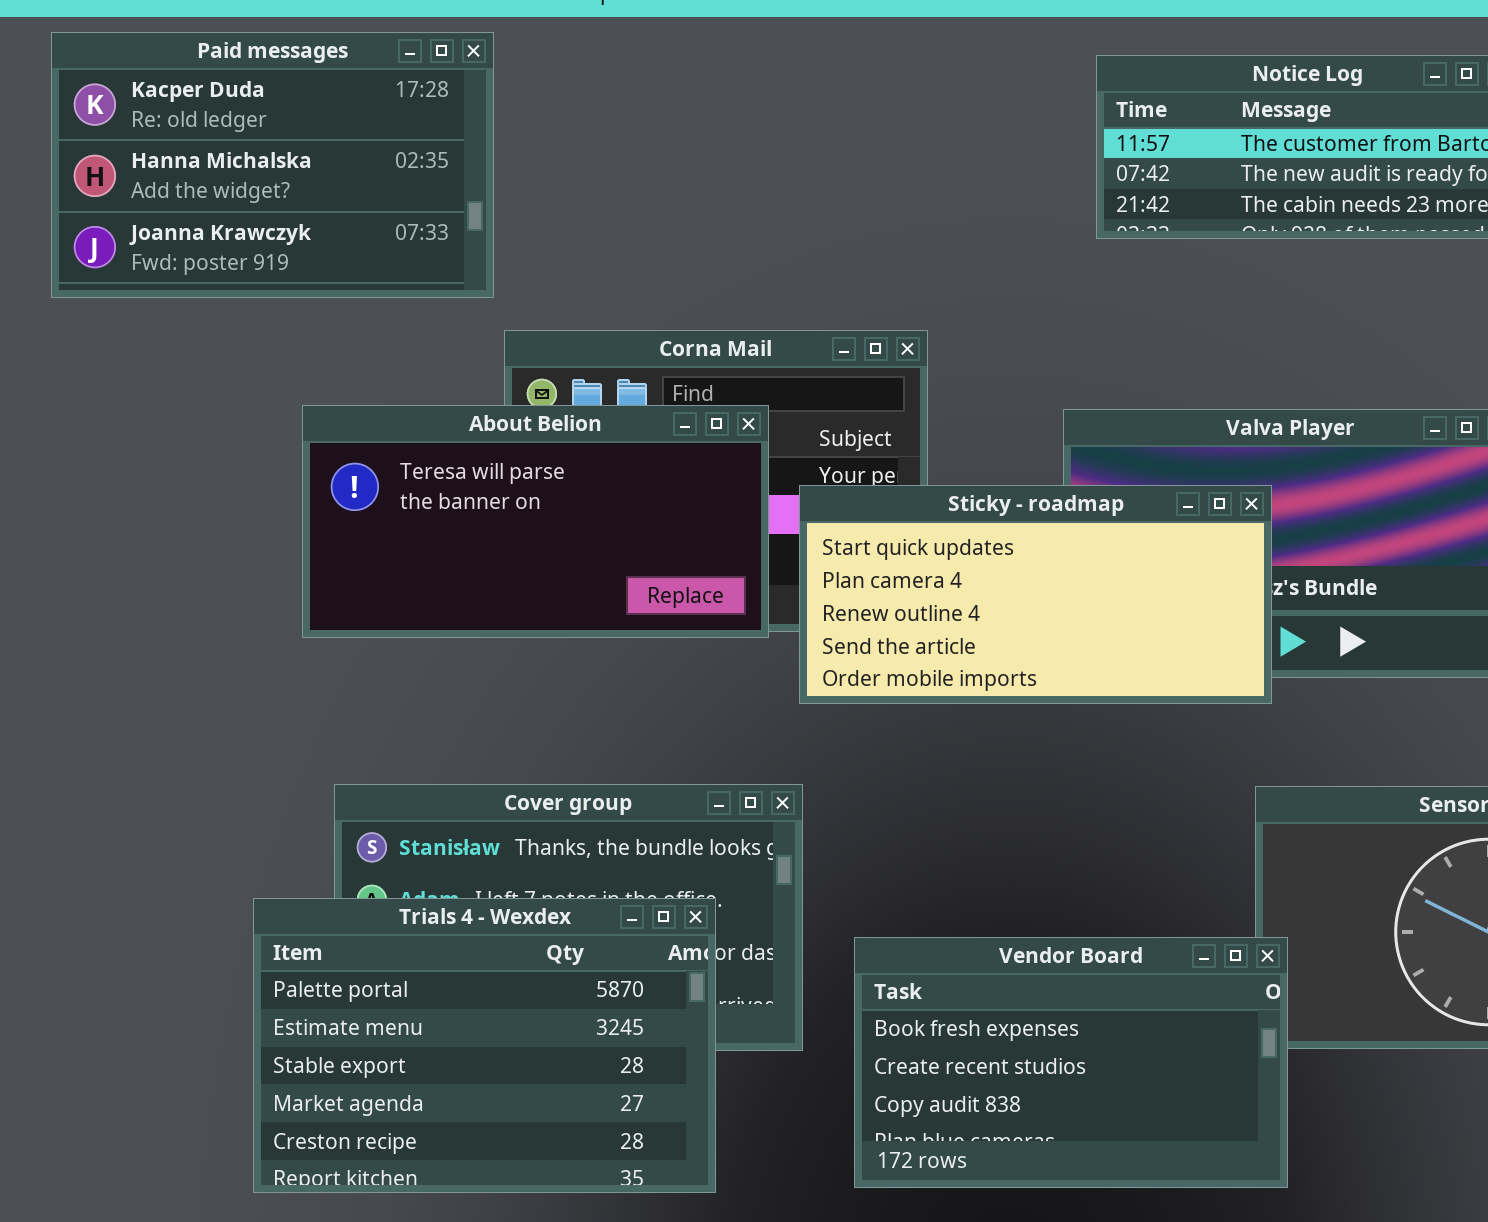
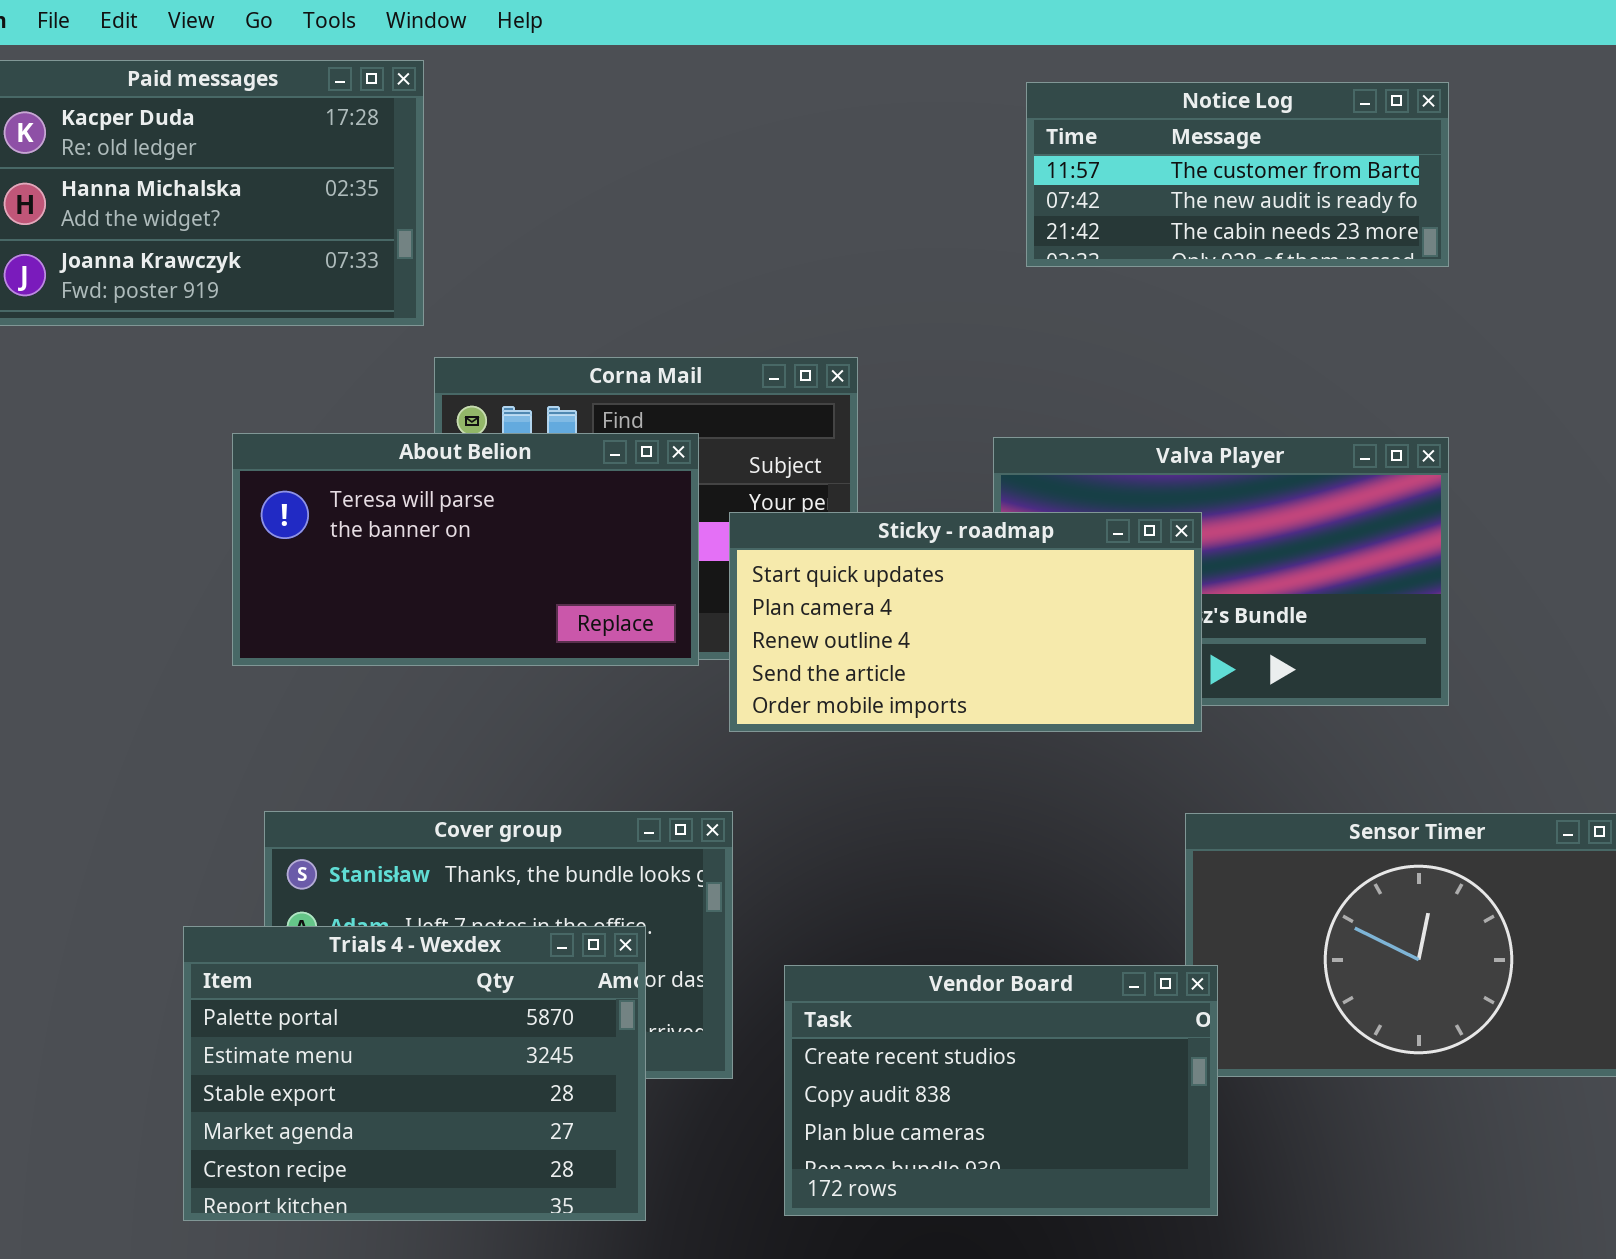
Vendor Board: [854,937,1288,1188] -> [784,965,1218,1216], scrolled down 1 row

